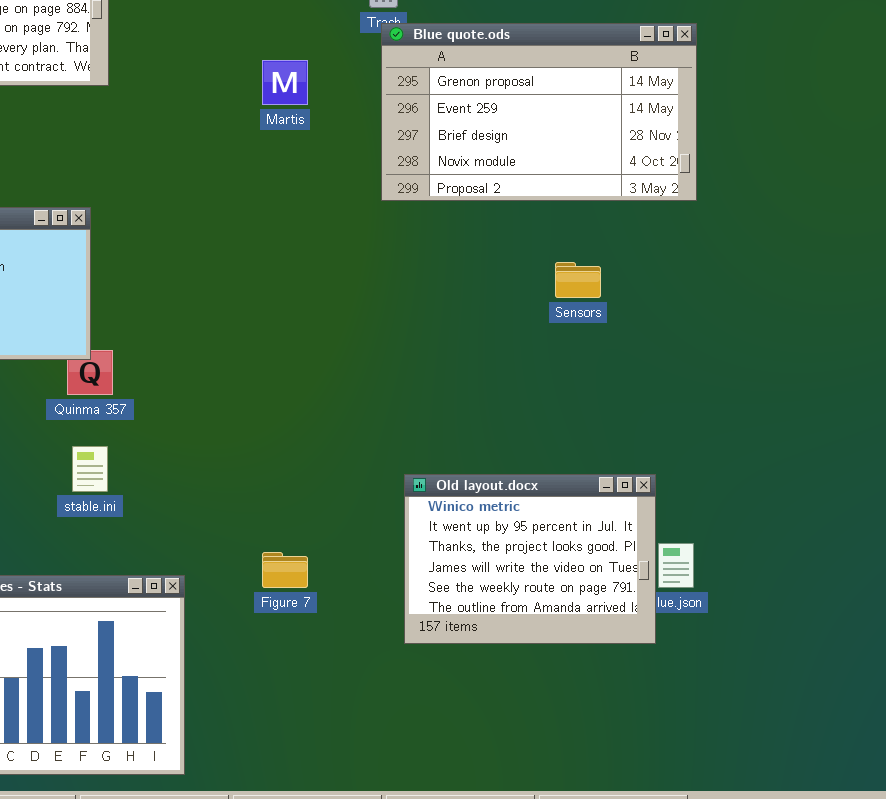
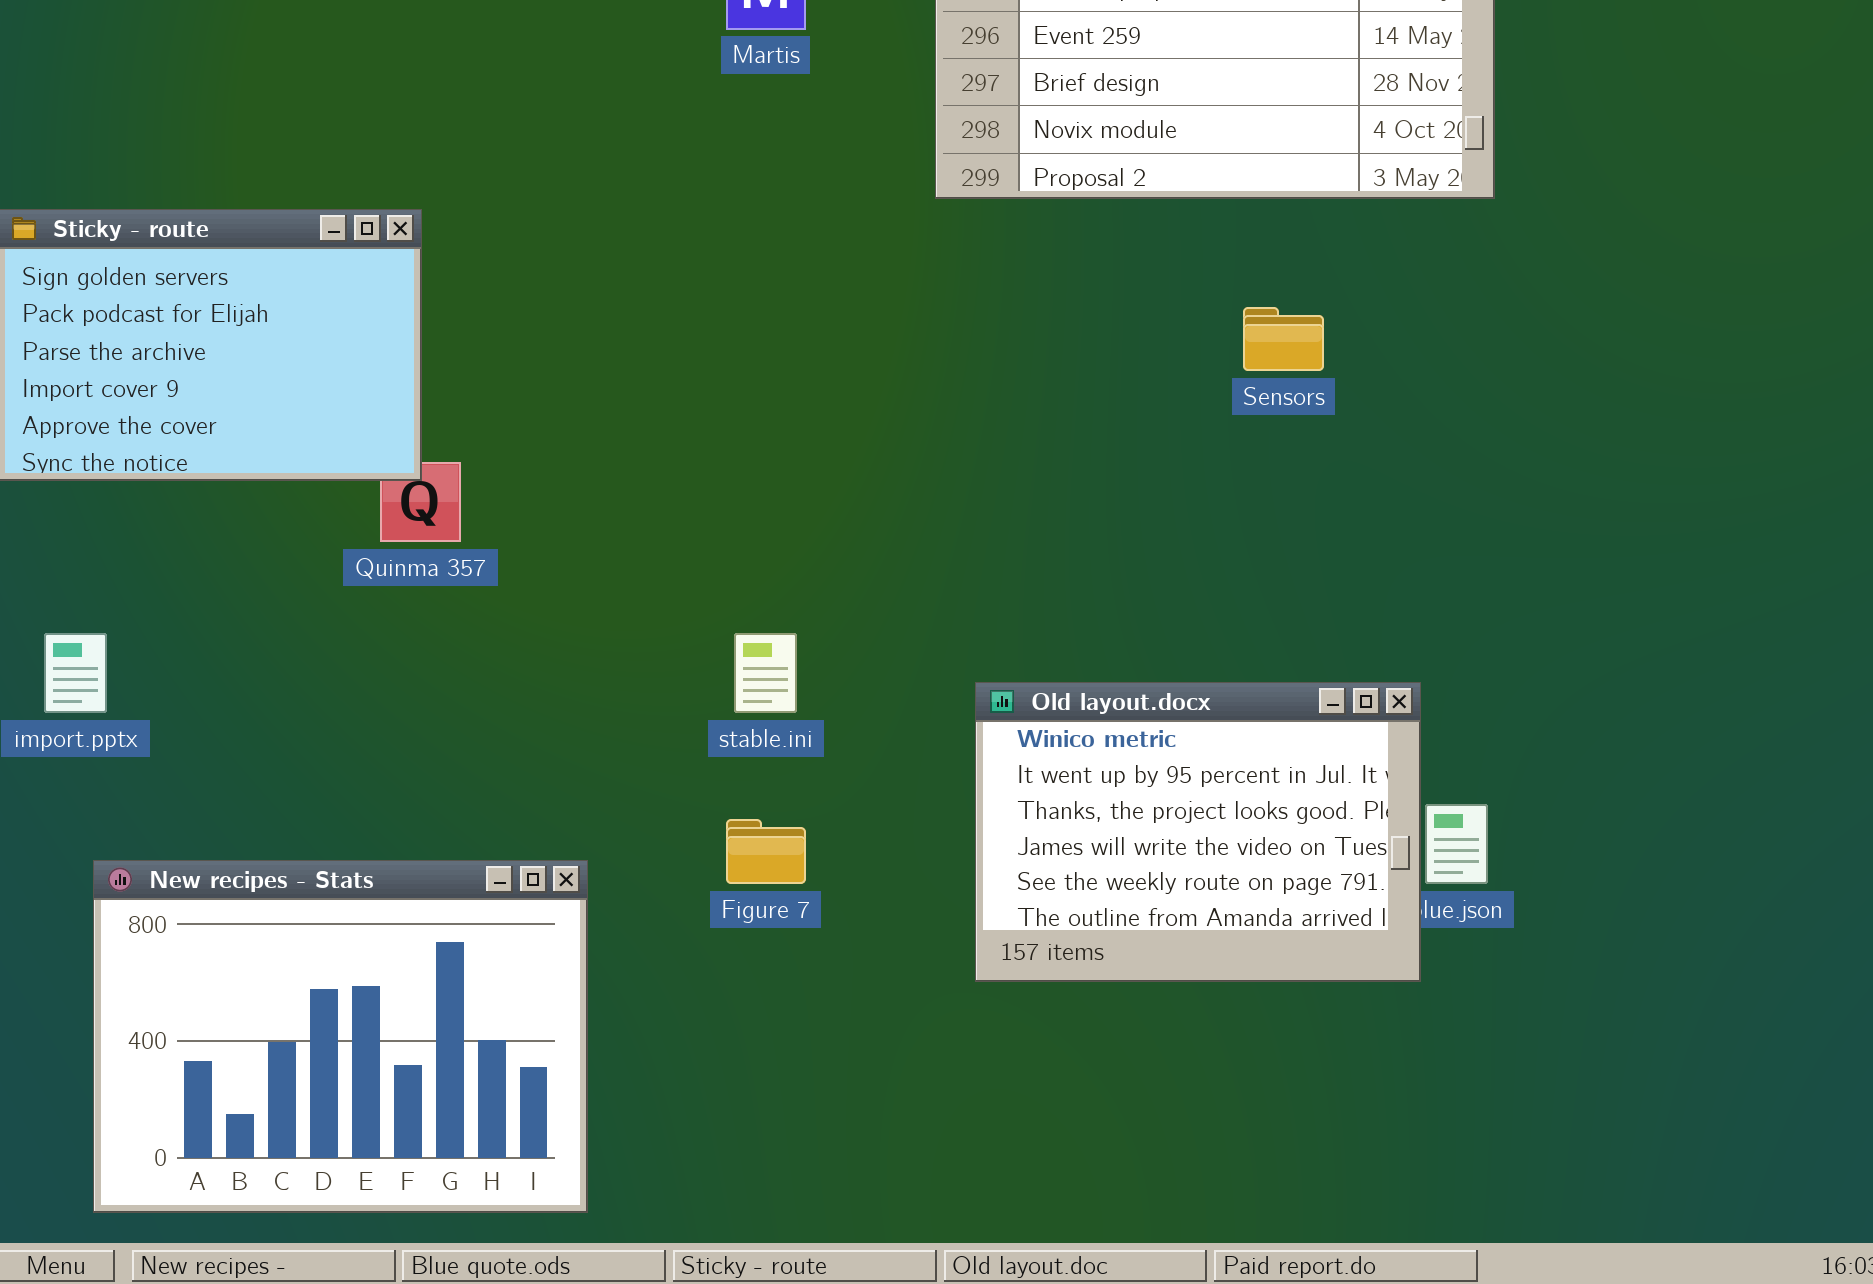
stable.ini: [72,446,108,492] -> [734,633,797,713], moved

